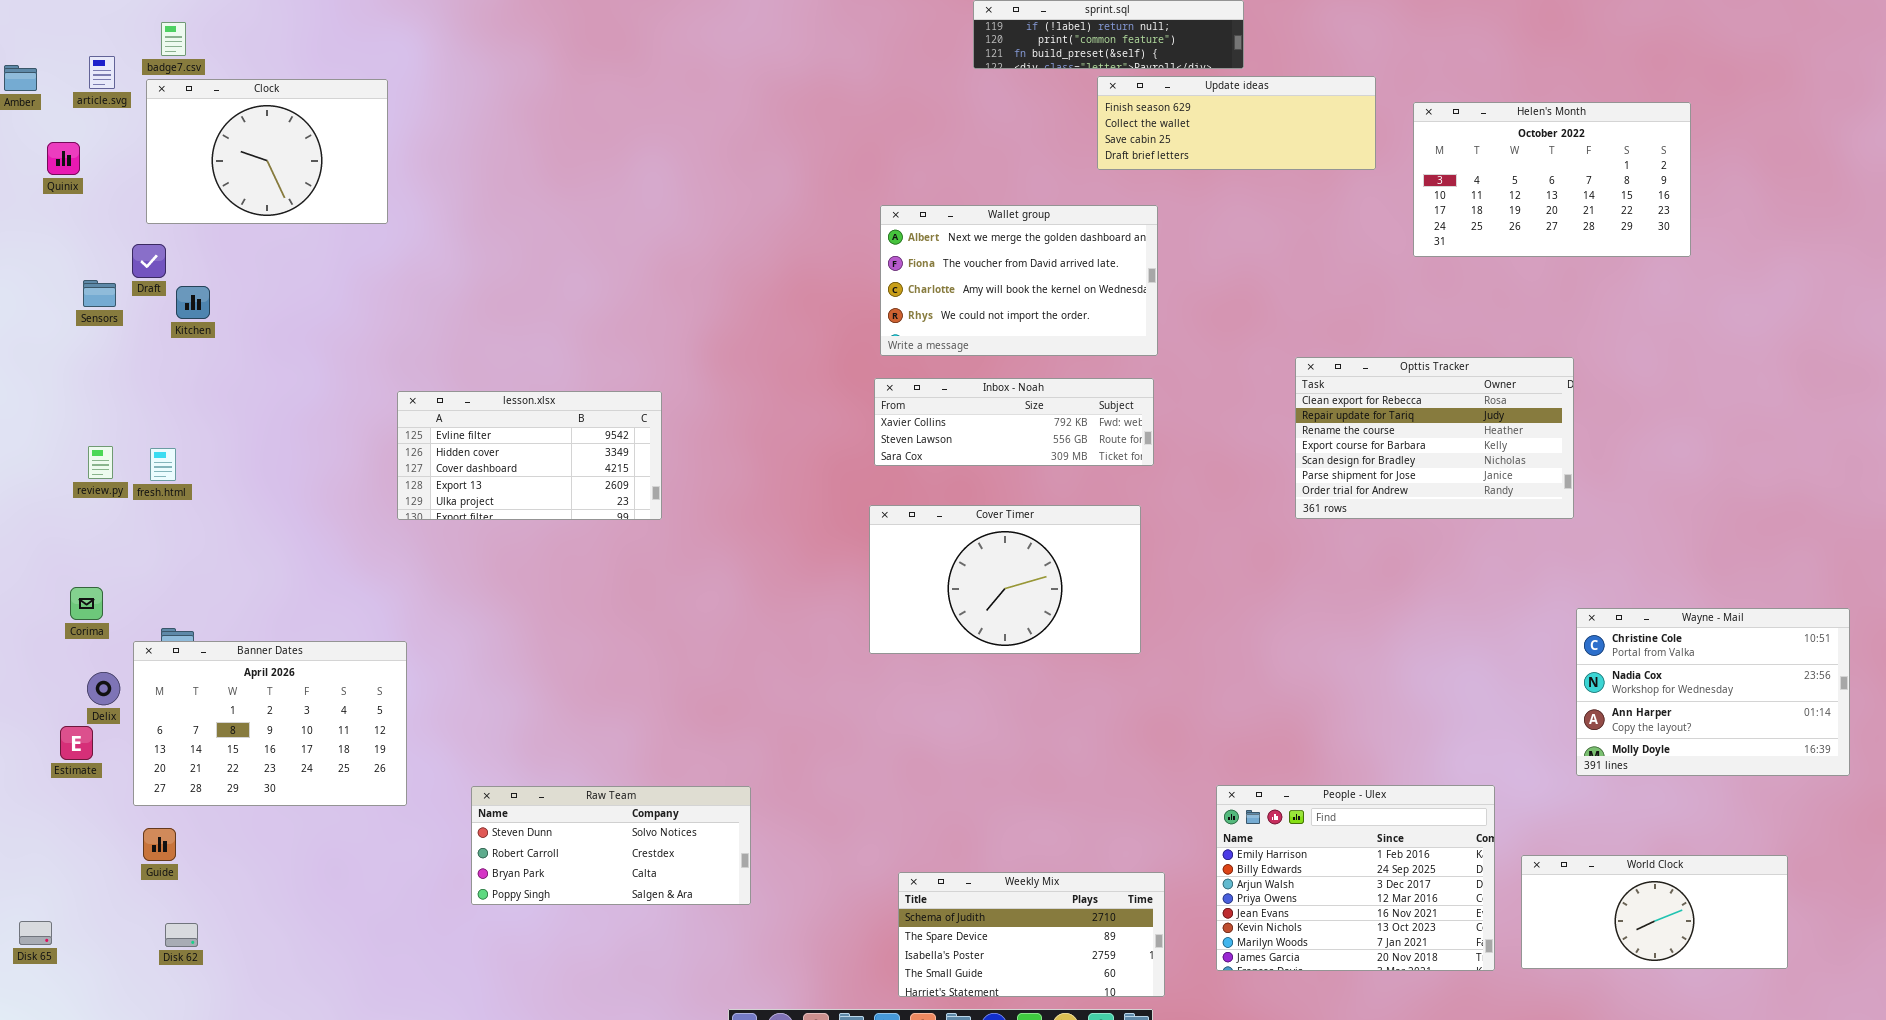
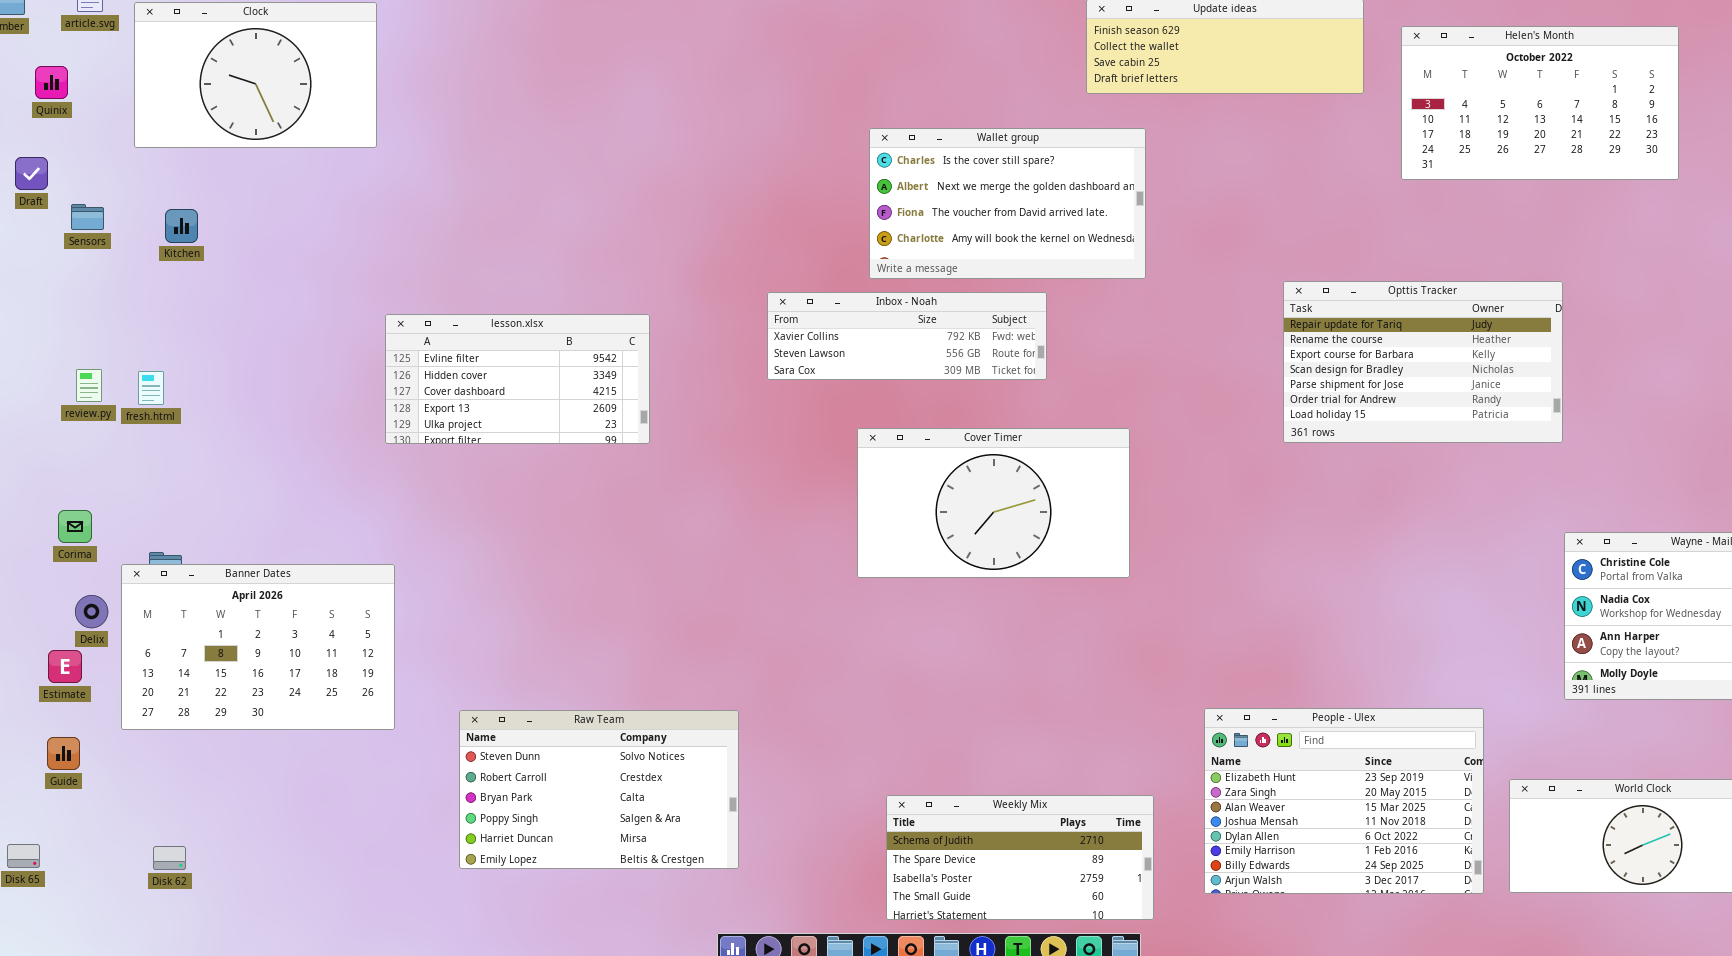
Wallet group: [880,205,1158,356] -> [869,128,1146,279], scrolled up 1 row
Draft: [132,244,166,278] -> [15,157,48,190], moved
Opttis Tracker: [1295,357,1574,519] -> [1283,281,1563,443], scrolled down 1 row
Inbox - Noah: [874,378,1154,466] -> [767,292,1047,380], moved
People - Ulex: [1216,785,1495,971] -> [1204,708,1484,894], scrolled up 5 rows
Raw Team: [471,786,751,905] -> [459,710,739,869], resized
Guide: [143,828,176,861] -> [47,737,80,770], moved

